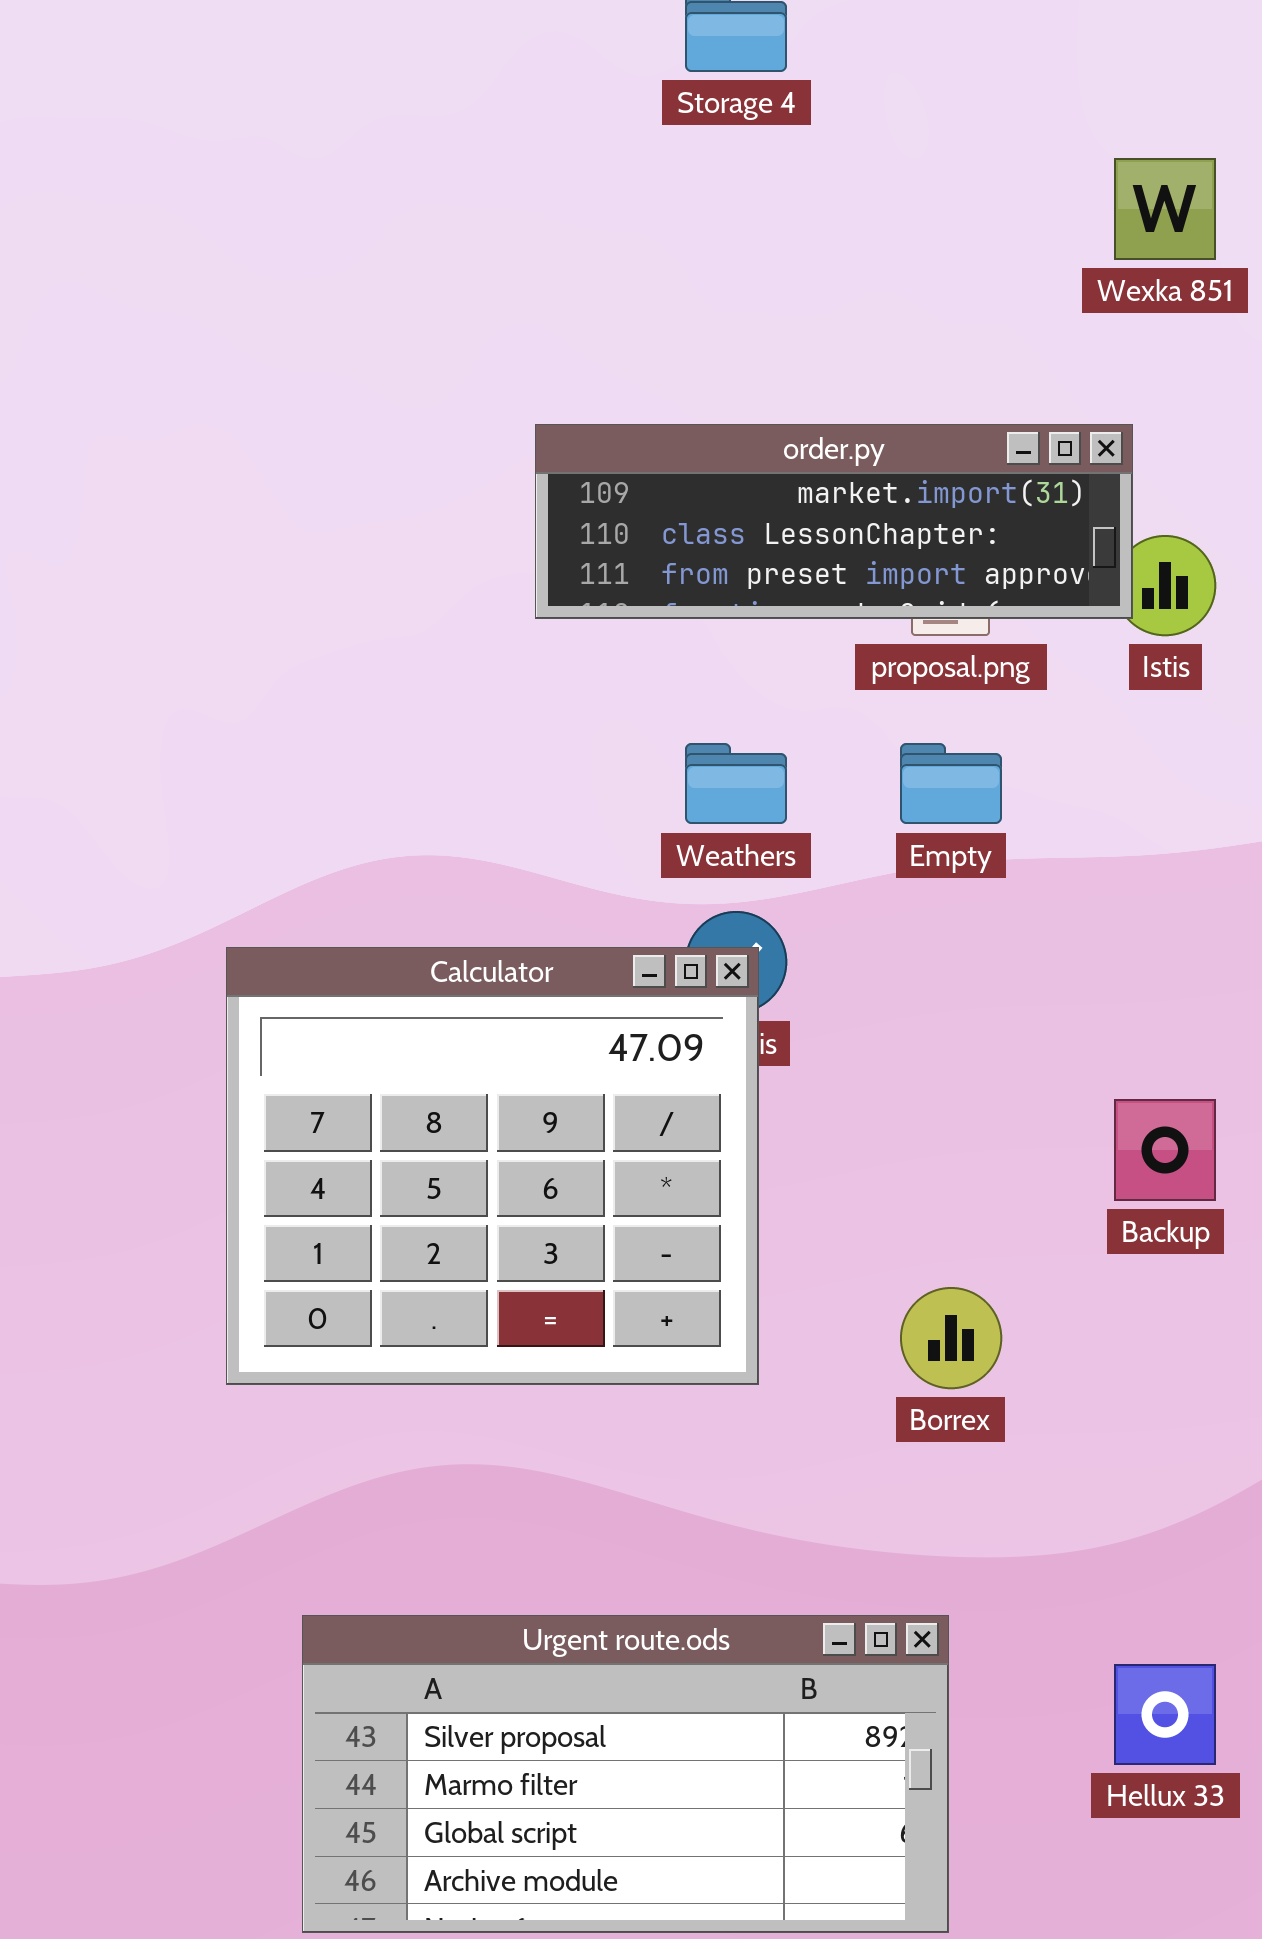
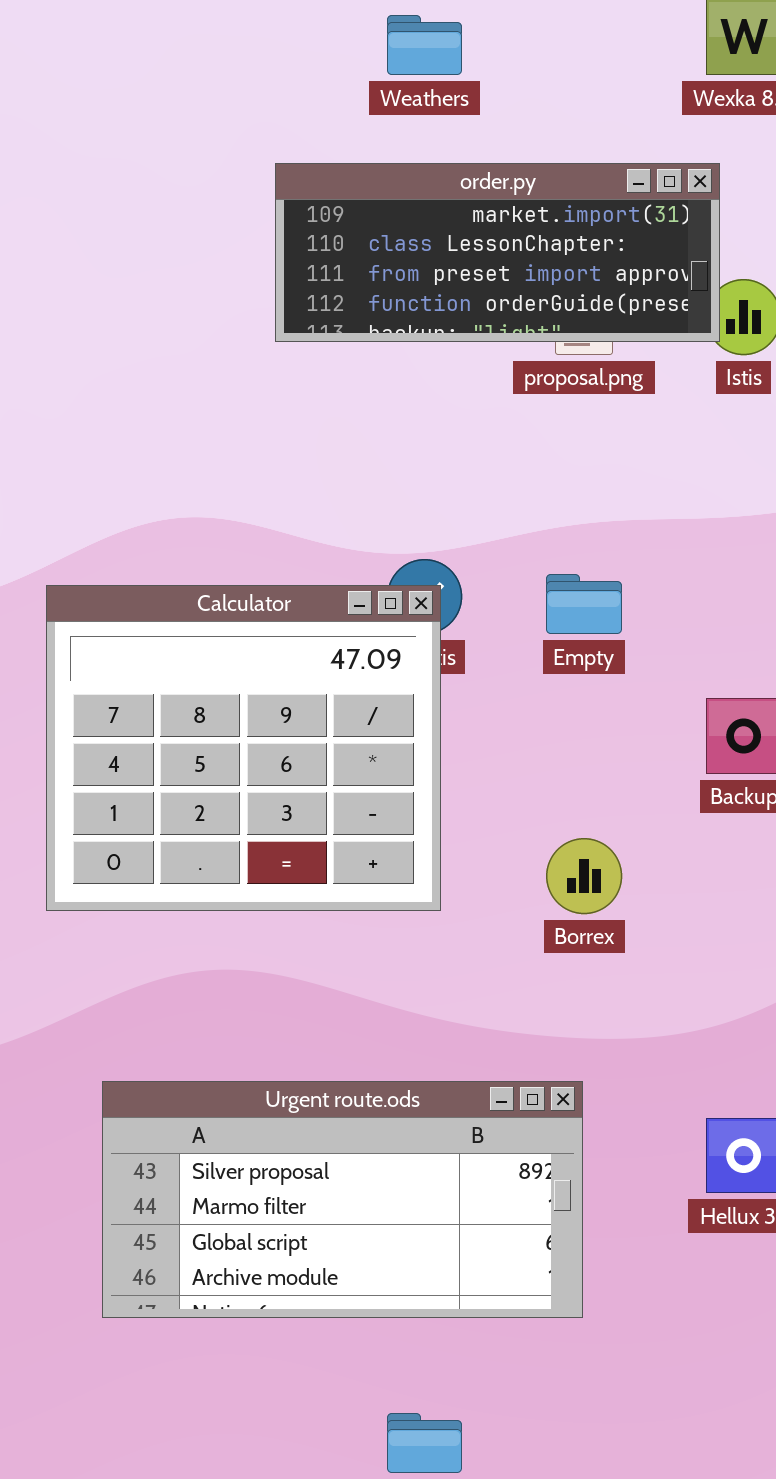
order.py: [535,424,1133,619] -> [275,163,720,342], resized
Weathers: [685,743,787,824] -> [387,15,462,75], moved
Empty: [900,743,1002,824] -> [546,574,622,634], moved

